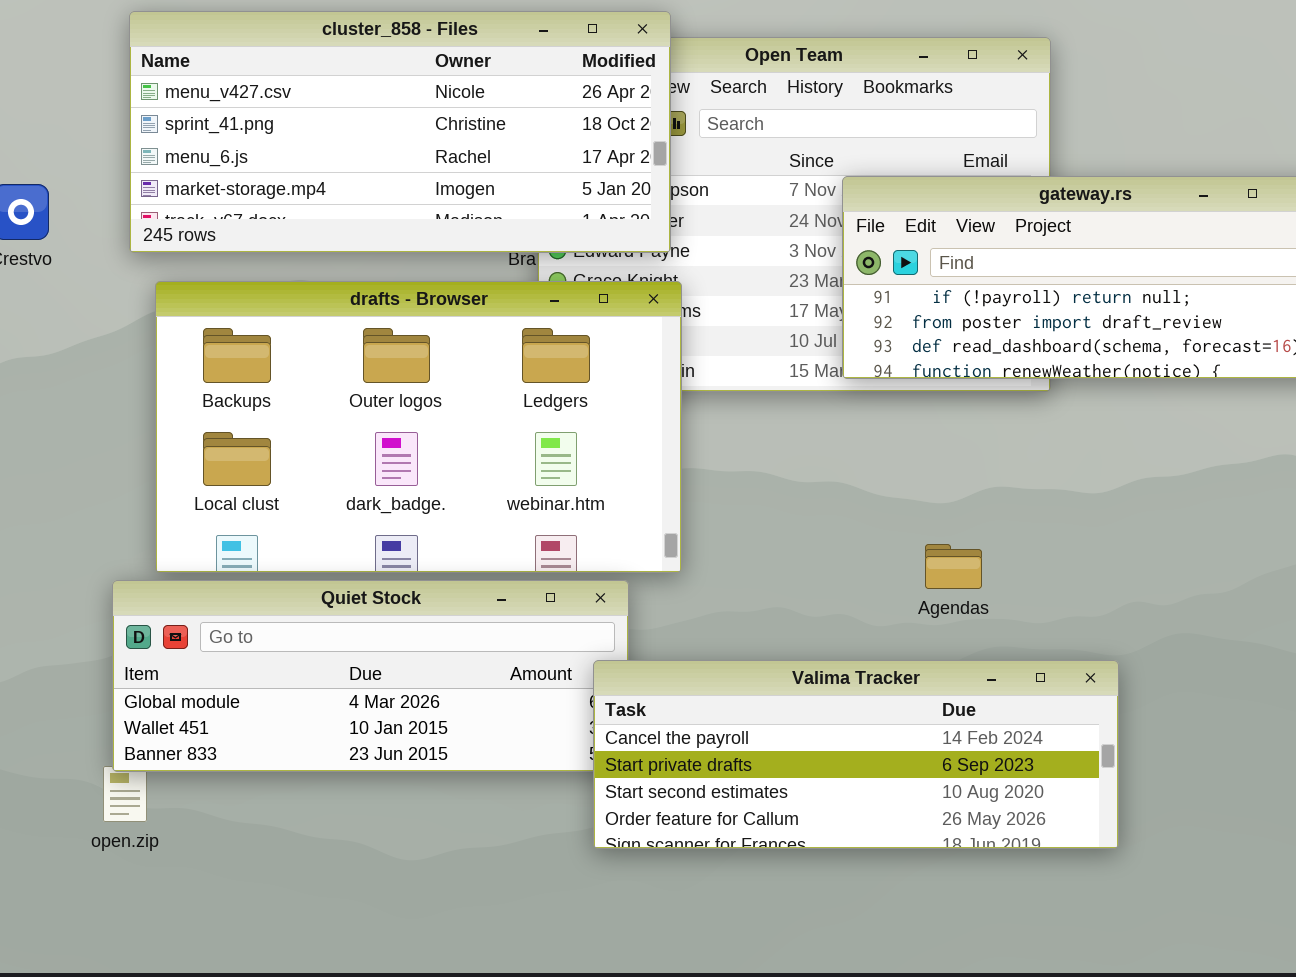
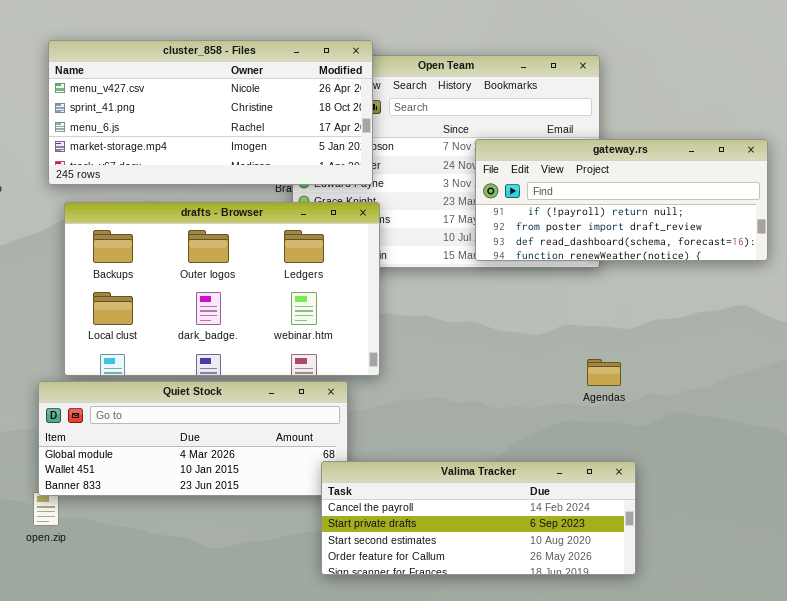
Agendas: [925,544,982,589] -> [587,359,621,386], moved
Valima Tracker: [593,660,1119,849] -> [321,461,636,575], moved

